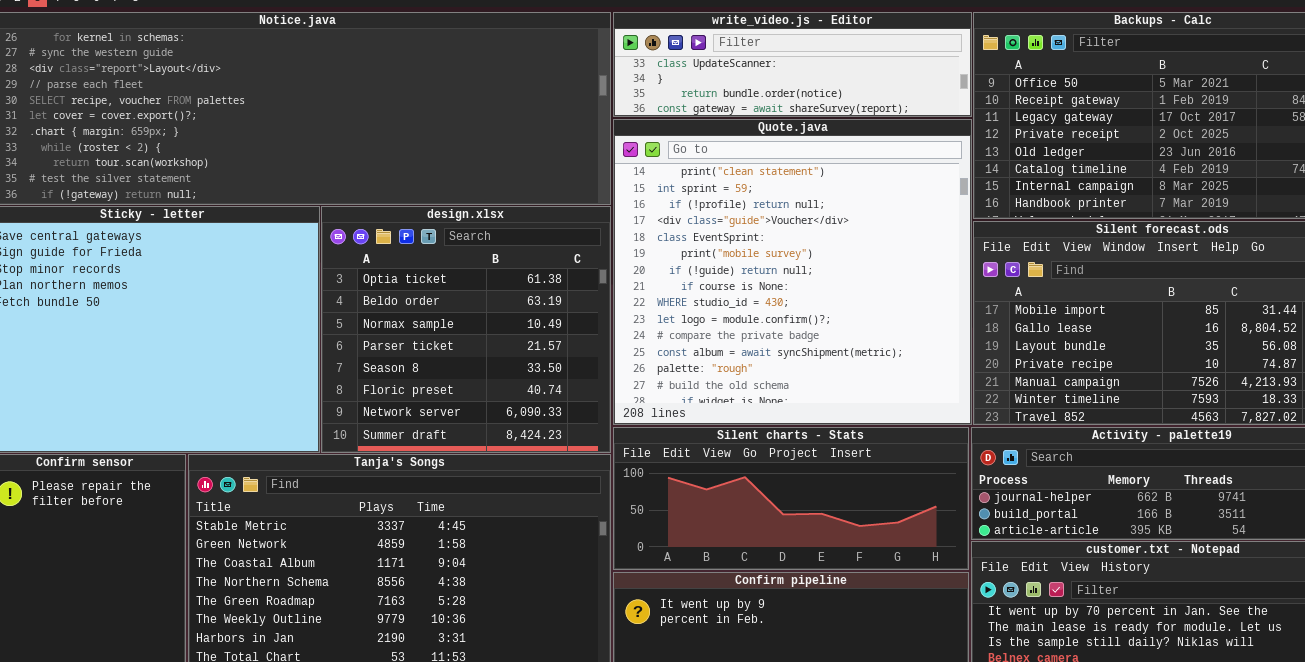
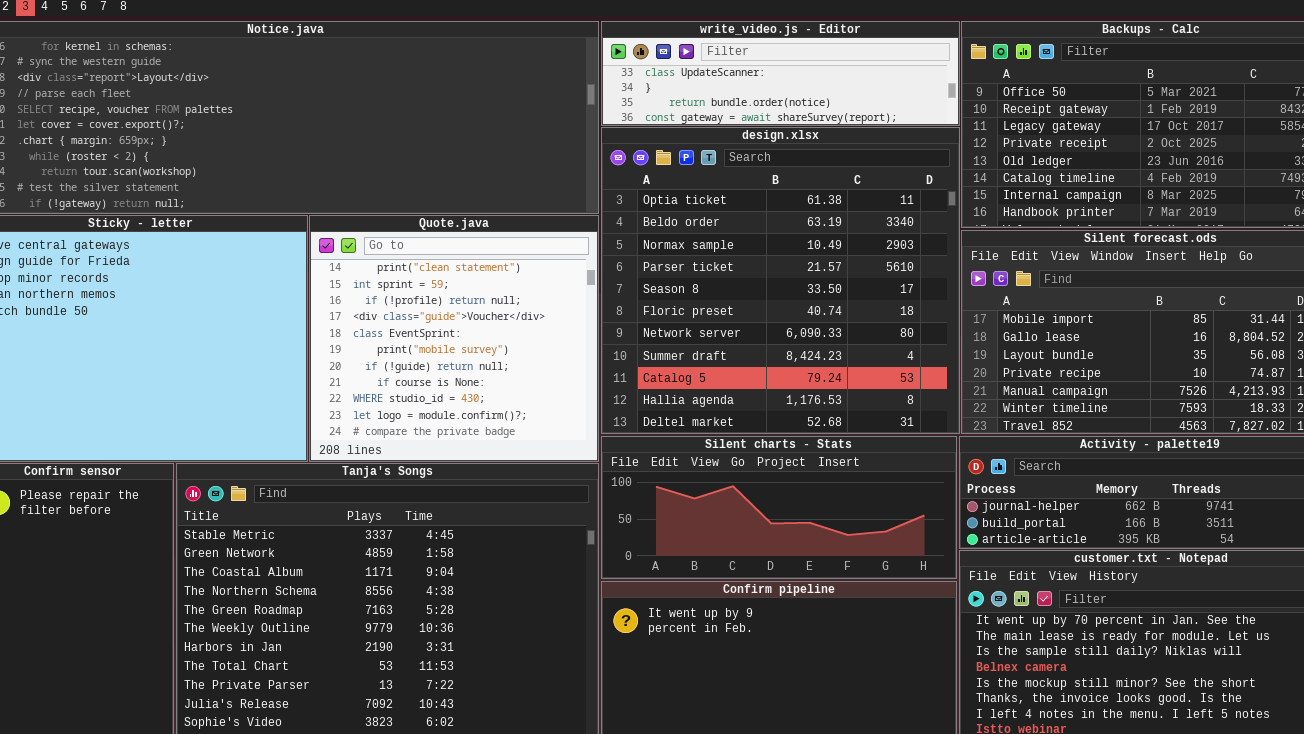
Quote.java: [613,119,972,425] -> [309,215,599,462], moved, resized
design.xlsx: [321,206,611,453] -> [601,127,960,434], moved, resized

